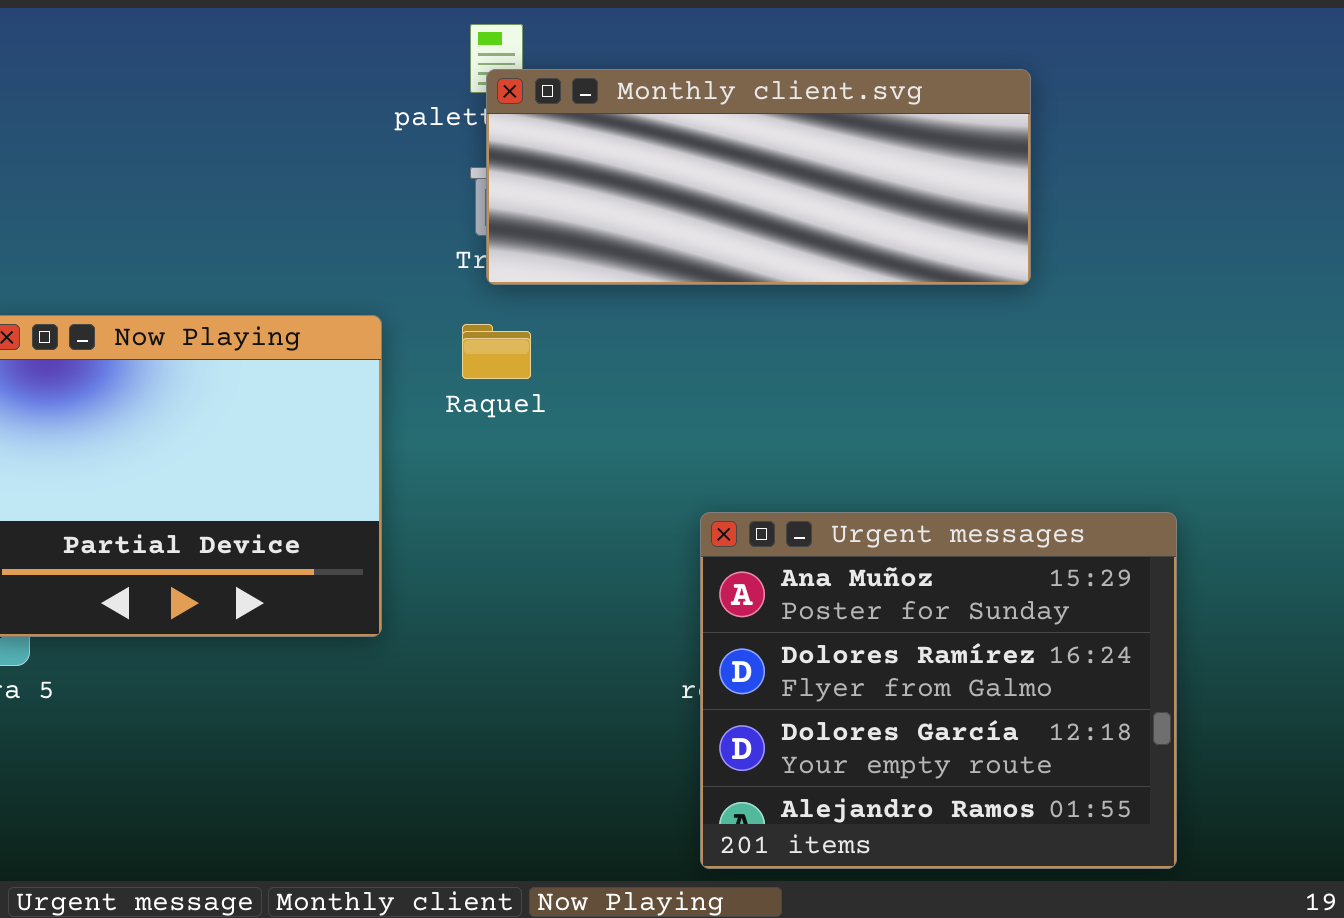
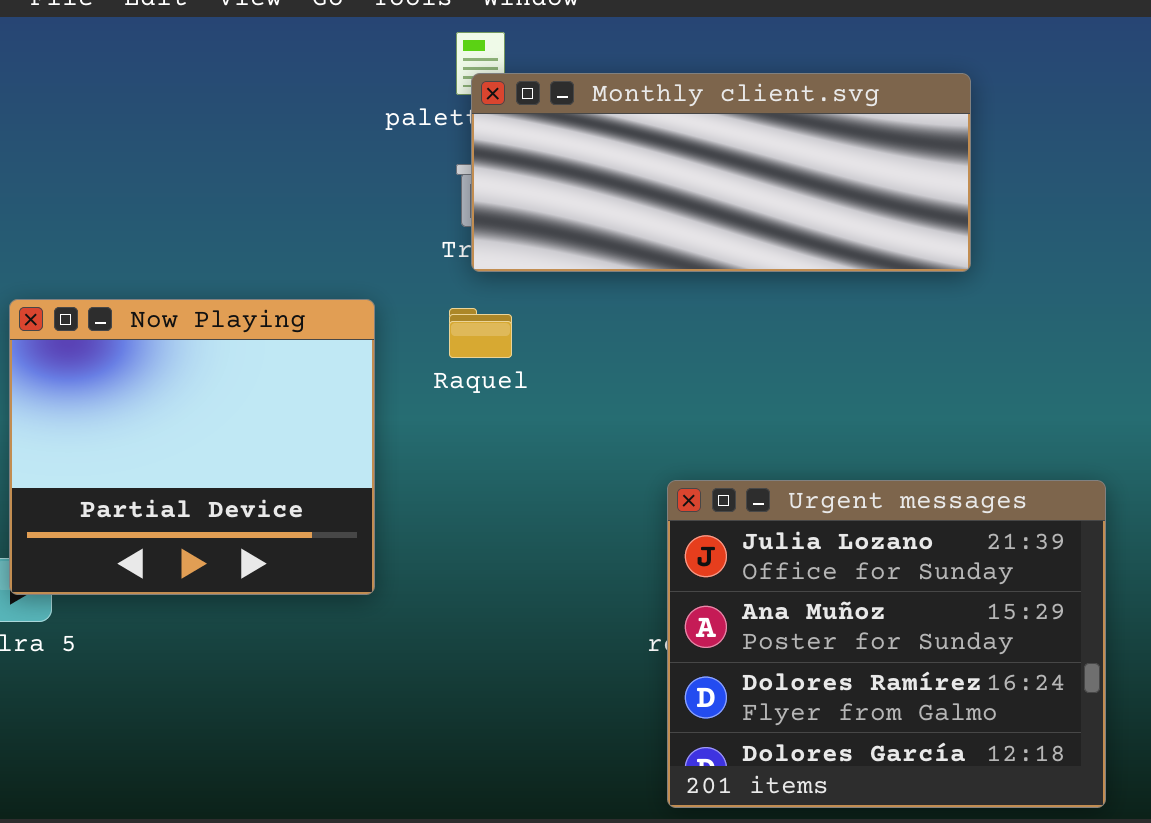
Urgent messages: [700,512,1177,869] -> [667,480,1106,808], scrolled up 1 row

